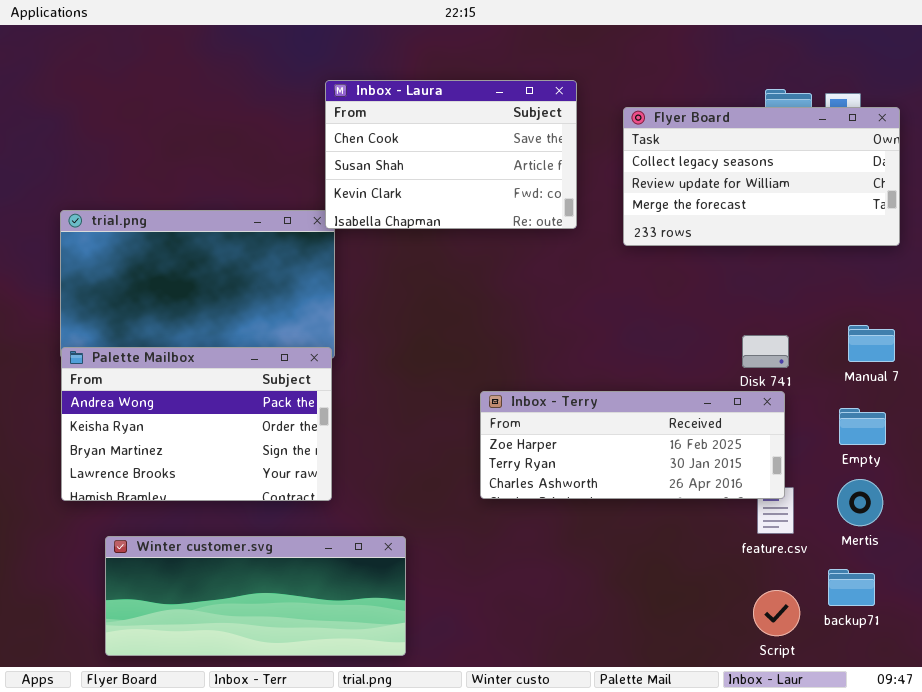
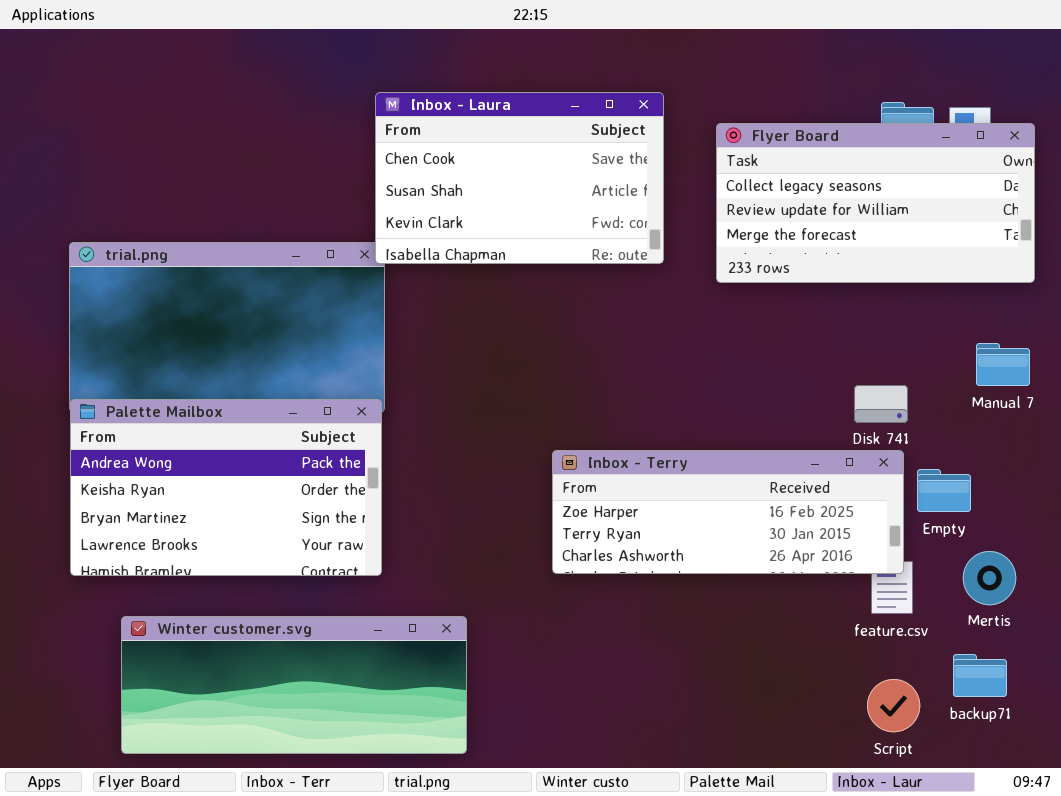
Manual 7: [848,325,895,362] -> [976,343,1030,386], moved
Empty: [839,408,886,445] -> [917,469,971,512], moved

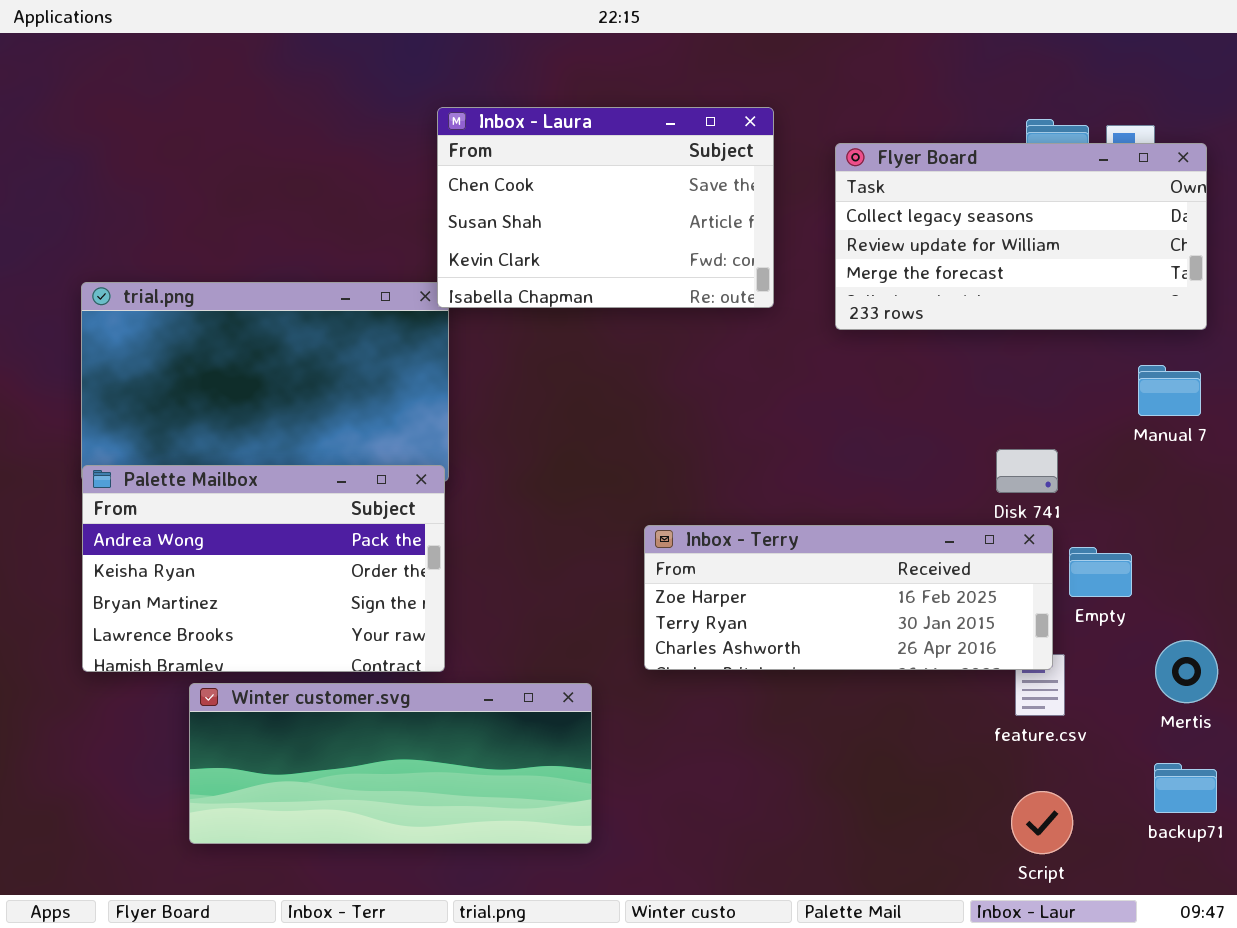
Manual 7: [976,343,1030,386] -> [1138,365,1201,416], moved
Mertis: [963,551,1016,605] -> [1155,640,1218,703], moved
Winter customer.svg: [121,616,467,754] -> [189,683,592,844], moved
backup71: [953,654,1007,697] -> [1154,763,1217,813], moved

